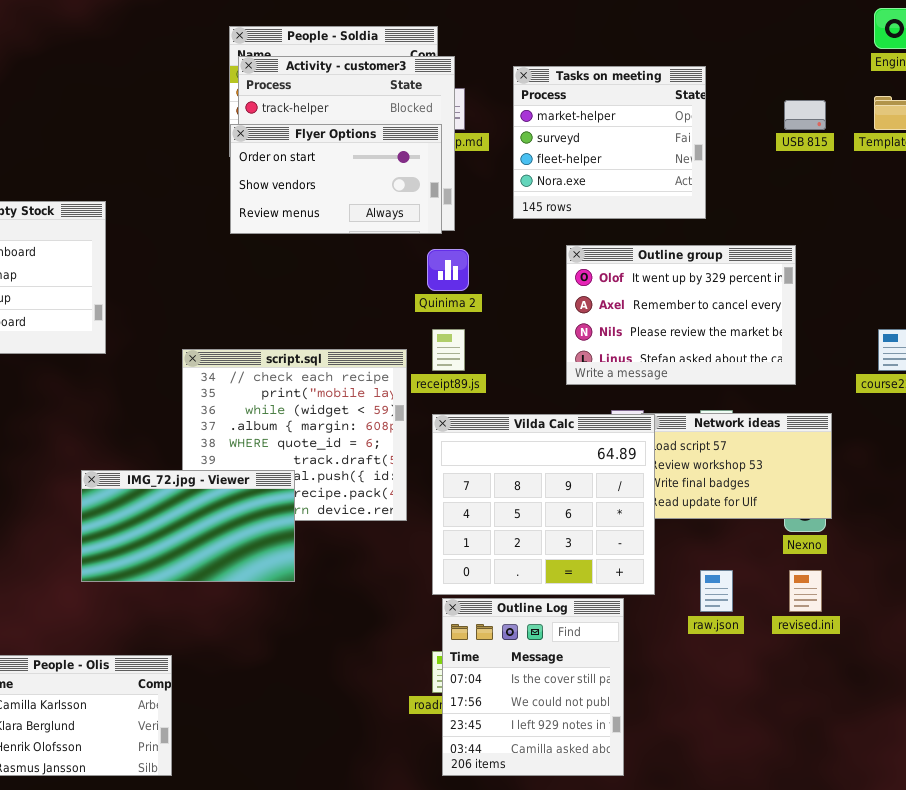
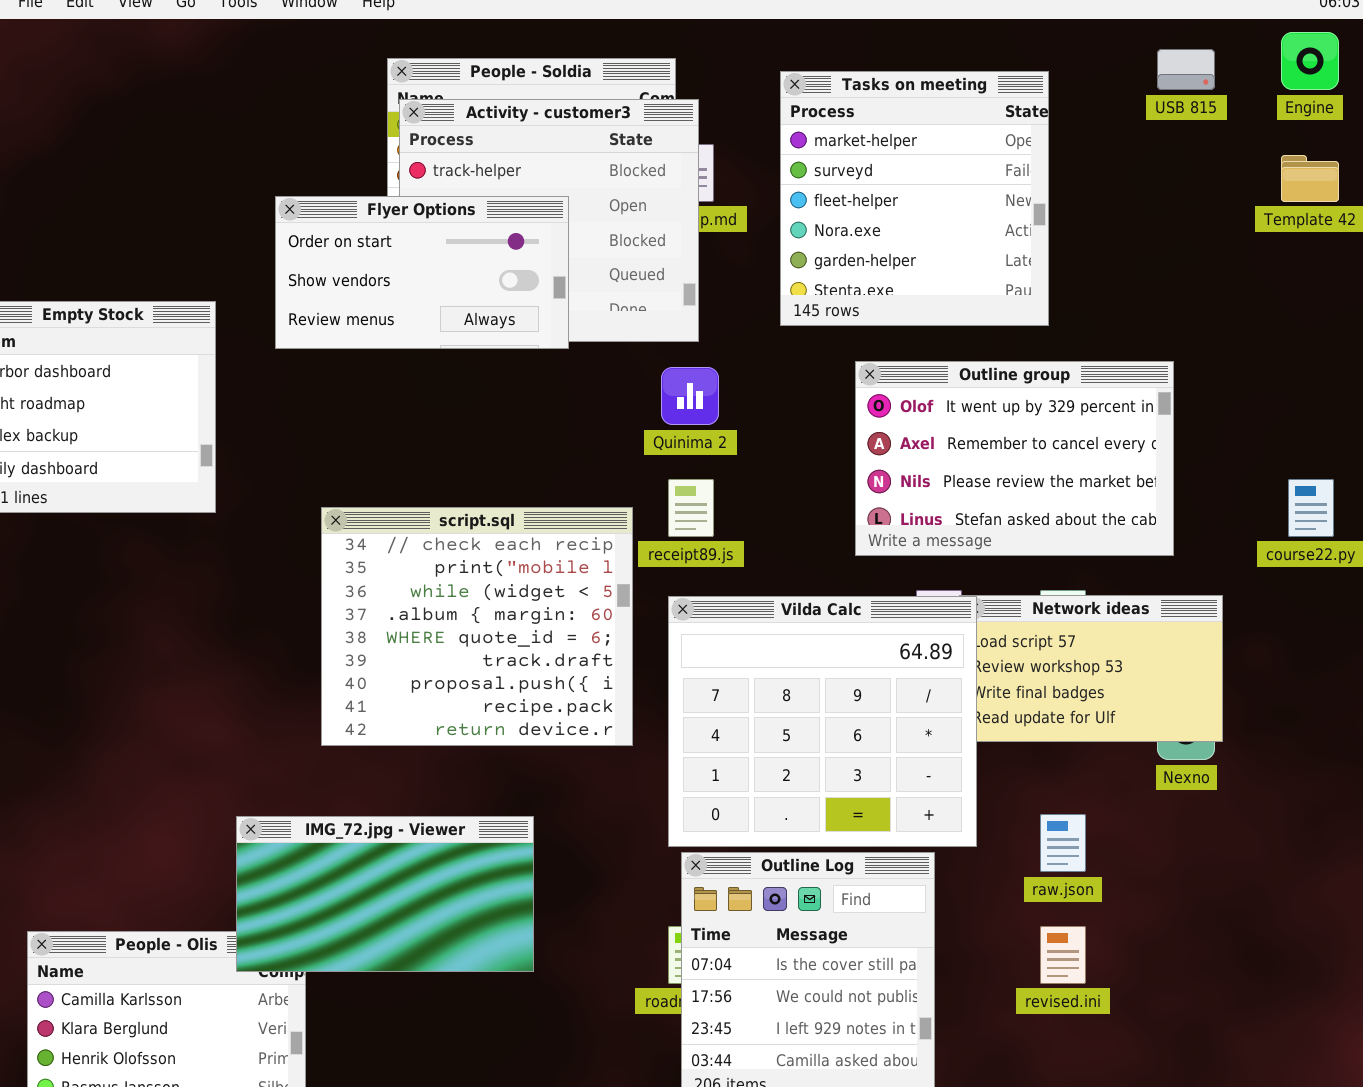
Tasks on meeting: [513,66,706,219] -> [780,71,1049,326], resized
USB 815: [784,100,826,130] -> [1157,49,1215,90], moved
Flyer Options: [230,124,442,234] -> [275,196,569,349], moved
IMG_72.jpg - Viewer: [81,470,295,582] -> [236,816,534,972], moved
revised.ini: [789,570,822,612] -> [1040,926,1086,984], moved

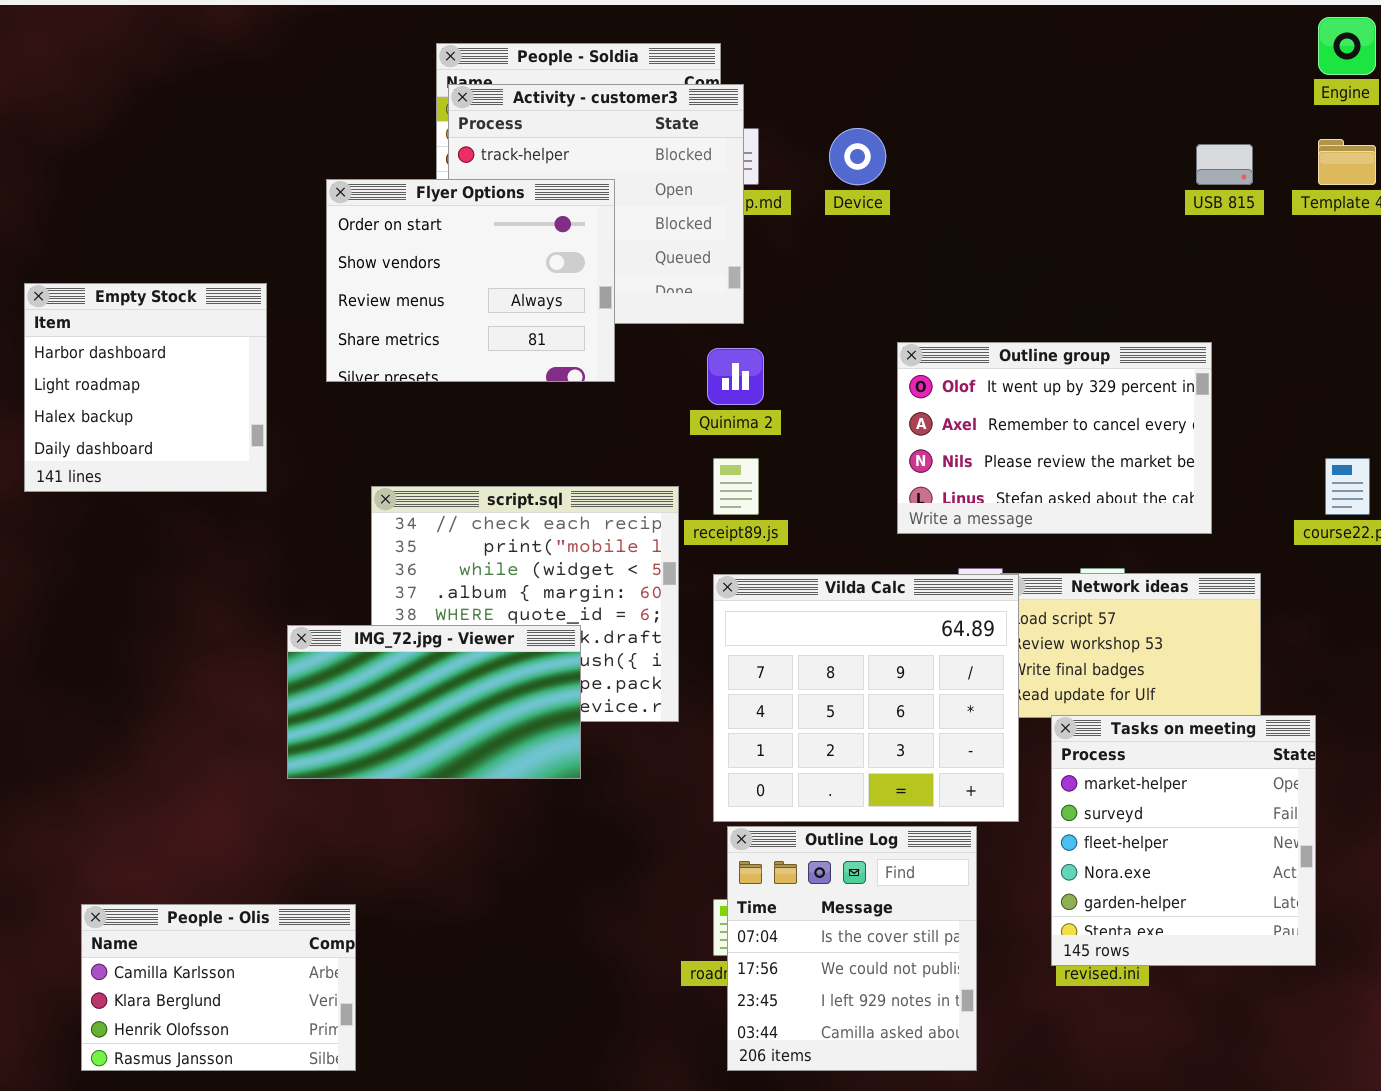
USB 815: [1157,49,1215,90] -> [1196,144,1253,185], moved
Tasks on meeting: [780,71,1049,326] -> [1051,715,1316,966], moved
Flyer Options: [275,196,569,349] -> [326,179,615,382], resized
IMG_72.jpg - Viewer: [236,816,534,972] -> [287,625,581,779], moved

